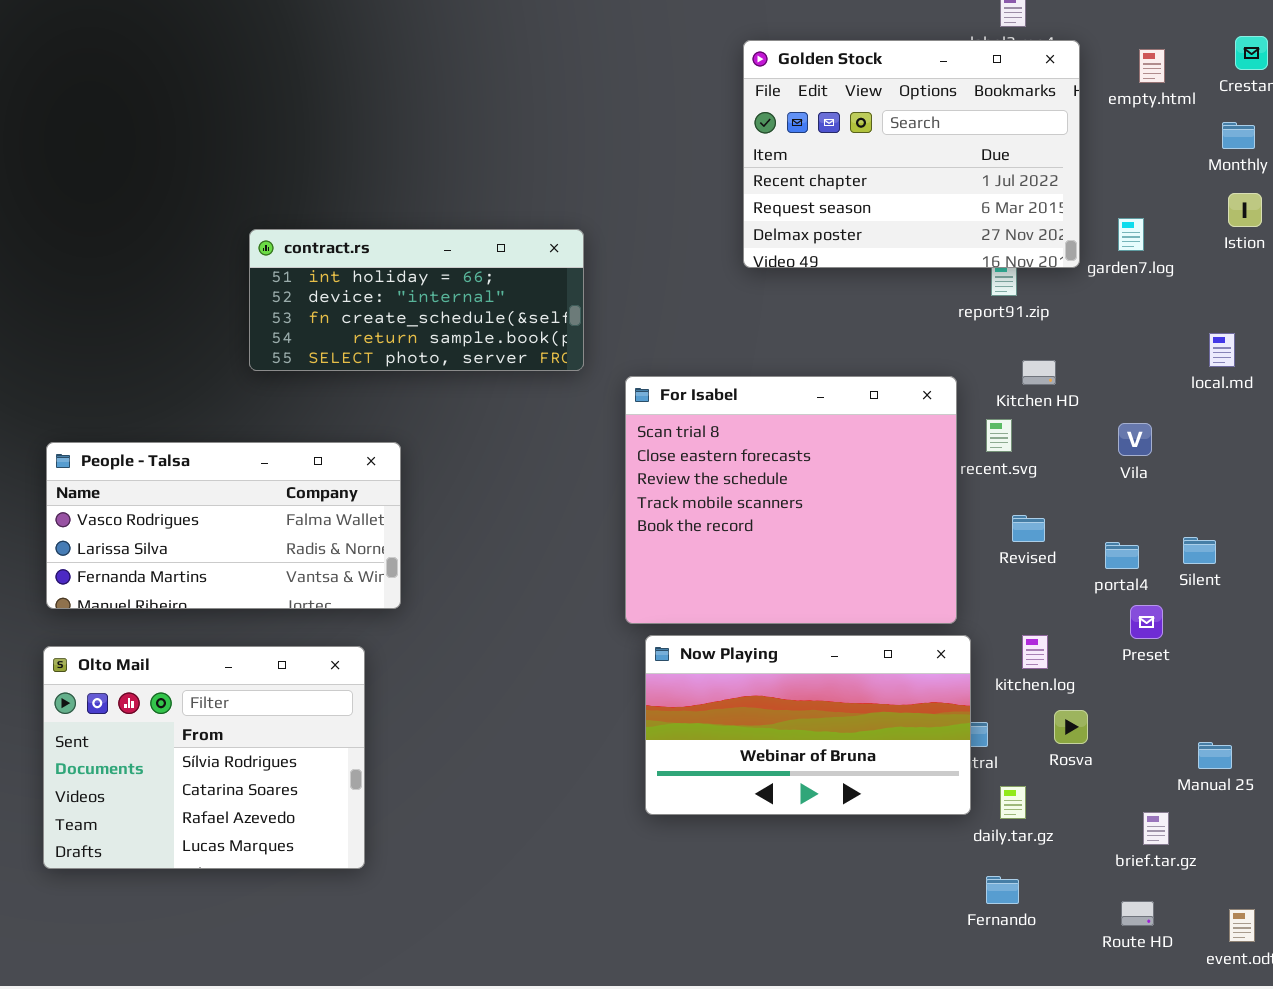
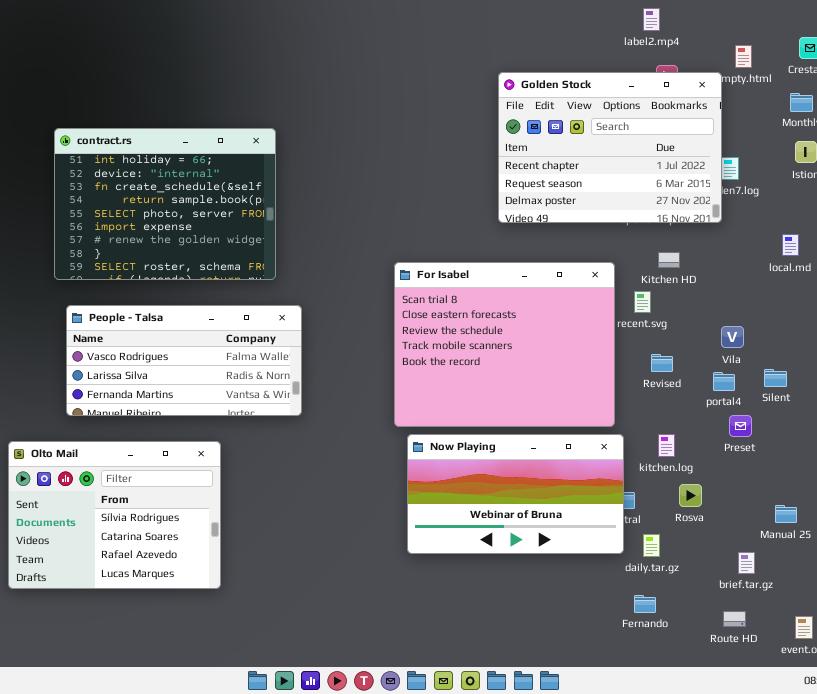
Golden Stock: [743,40,1080,268] -> [498,72,722,223], moved
contract.rs: [249,229,584,371] -> [54,128,276,280], moved, resized
Vila: [1118,423,1152,456] -> [721,326,744,348], moved
People - Talsa: [46,442,401,609] -> [66,305,302,416], moved

